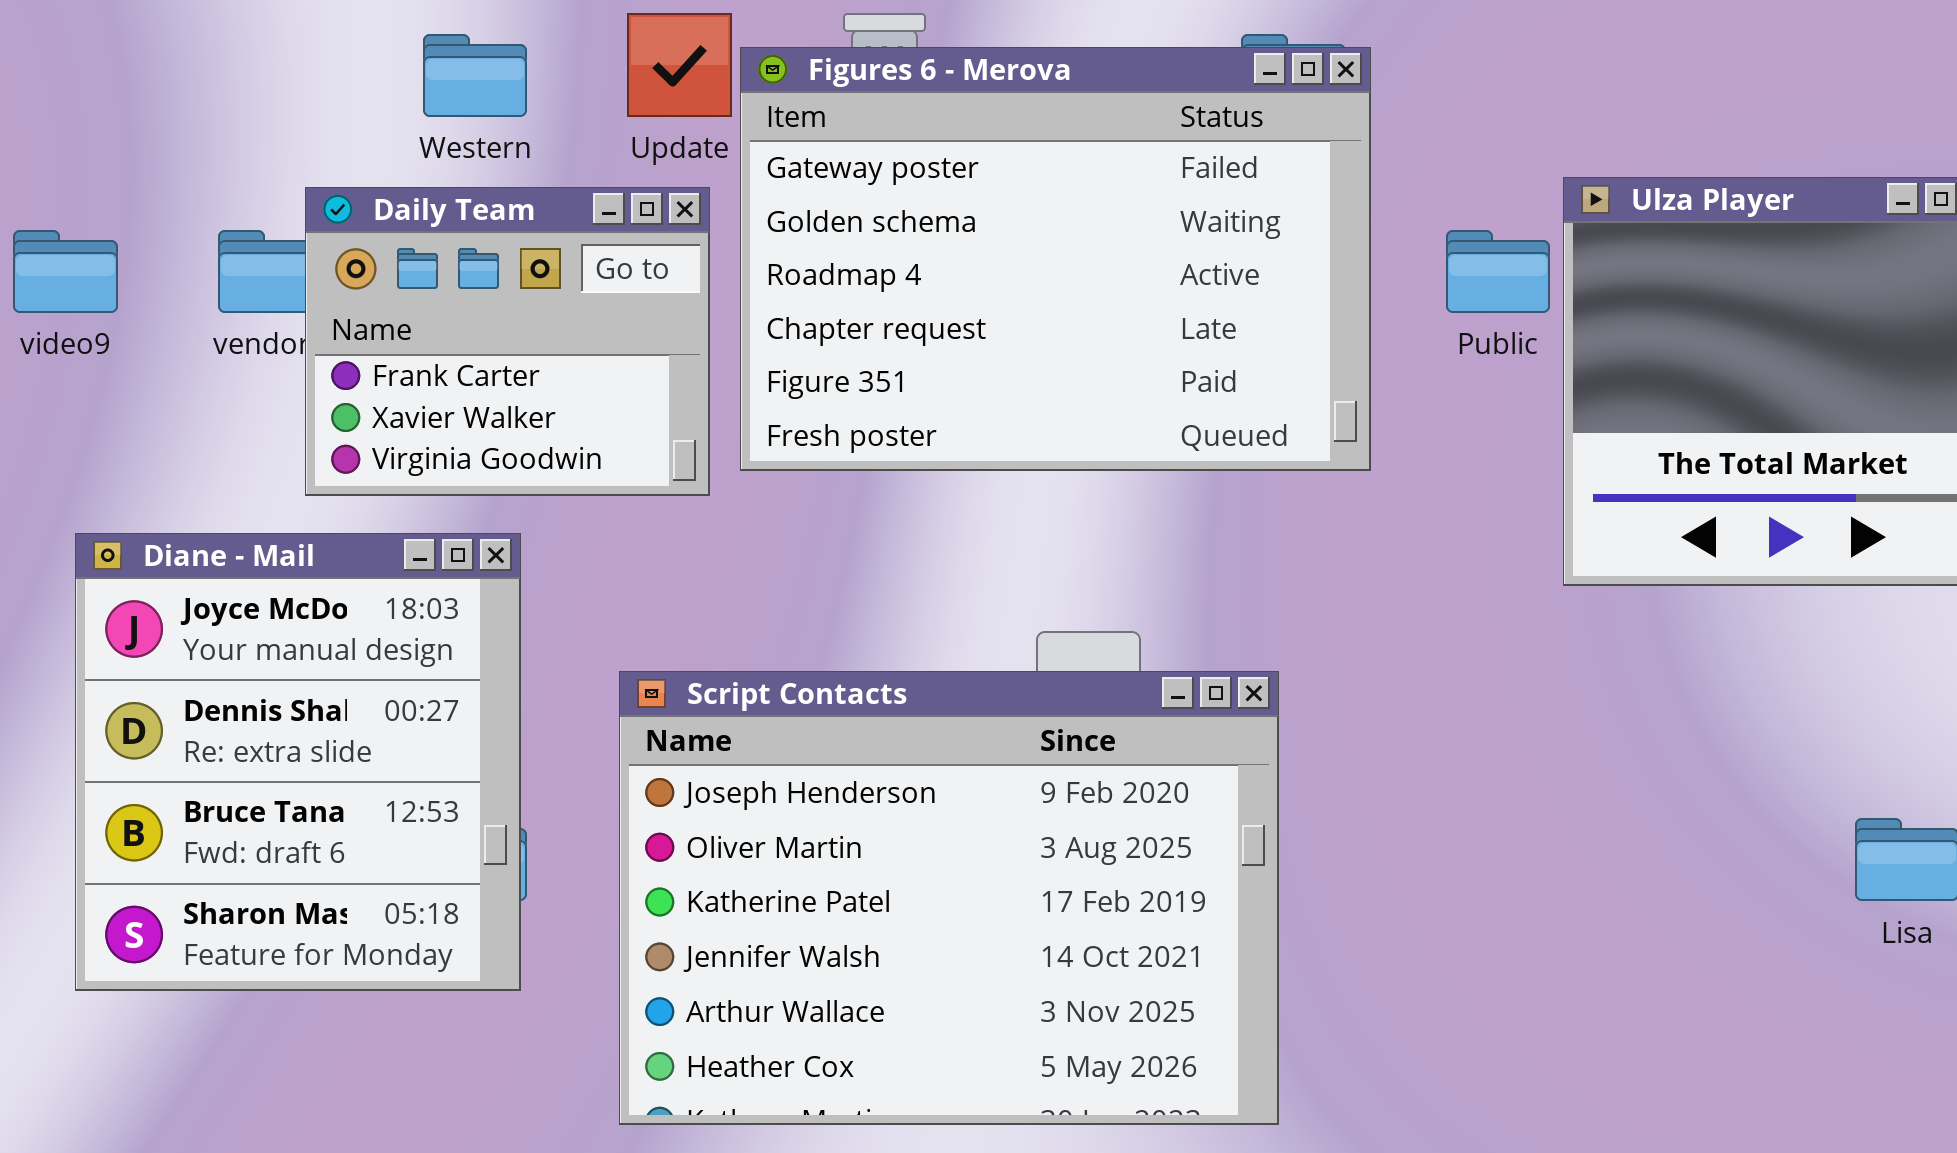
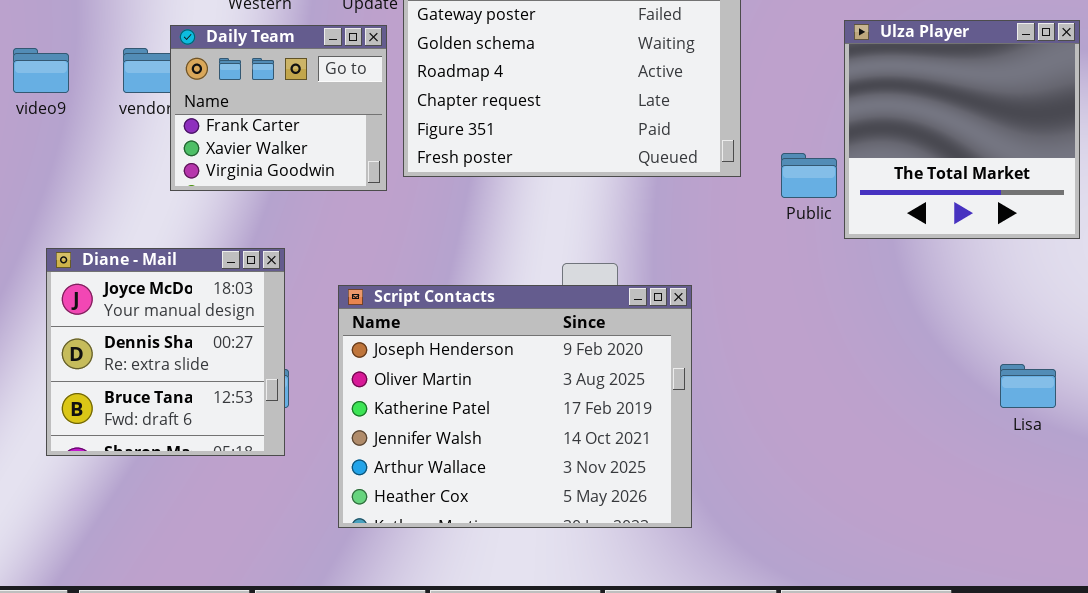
Public: [1446,230,1550,313] -> [781,153,837,198], moved
Diane - Mail: [75,533,521,991] -> [46,248,285,456], resized

